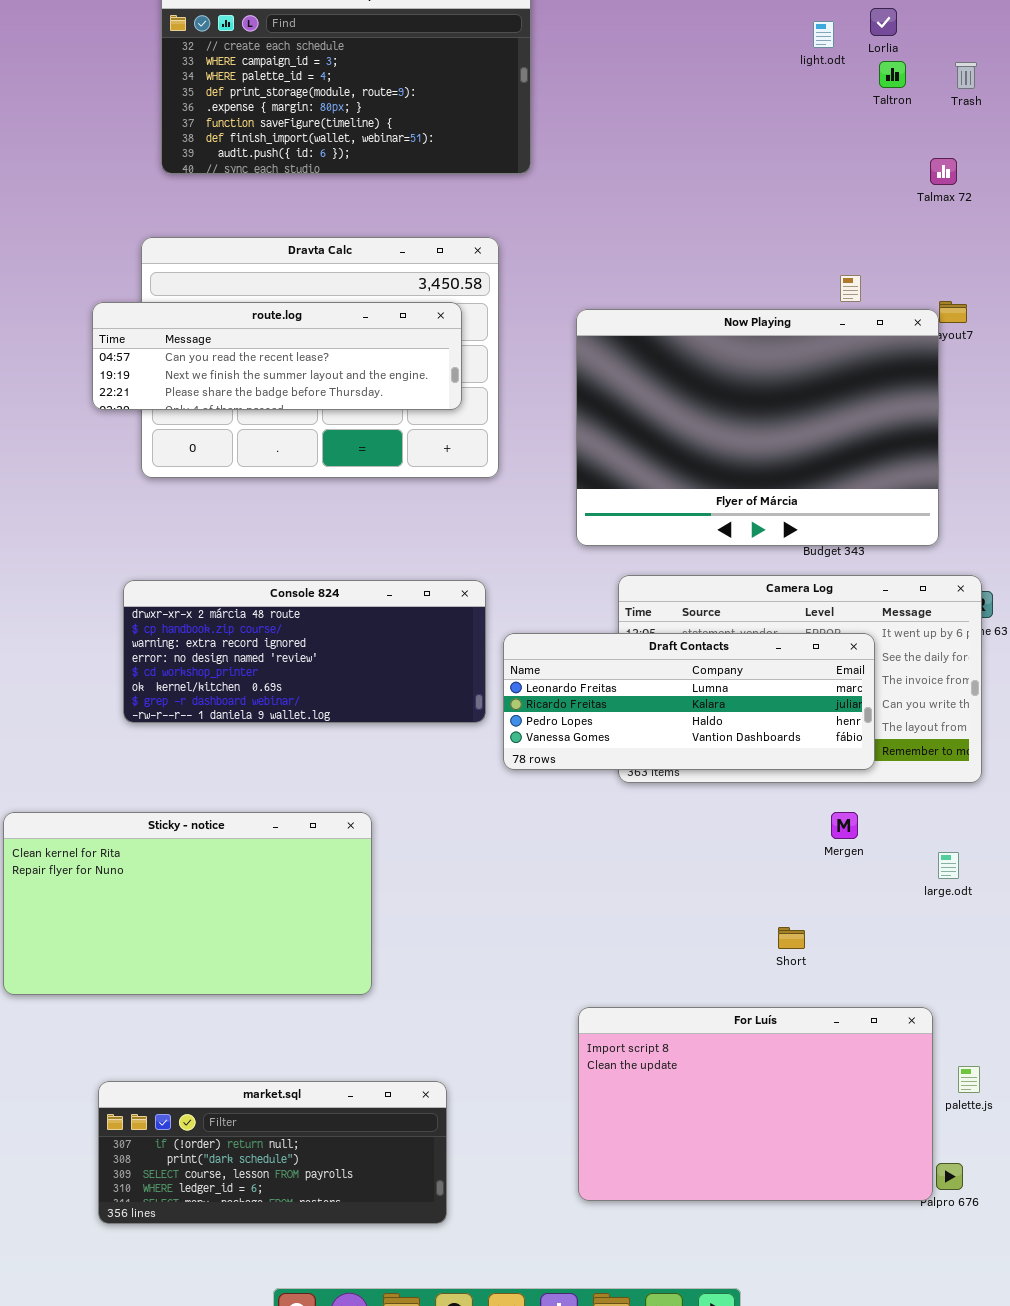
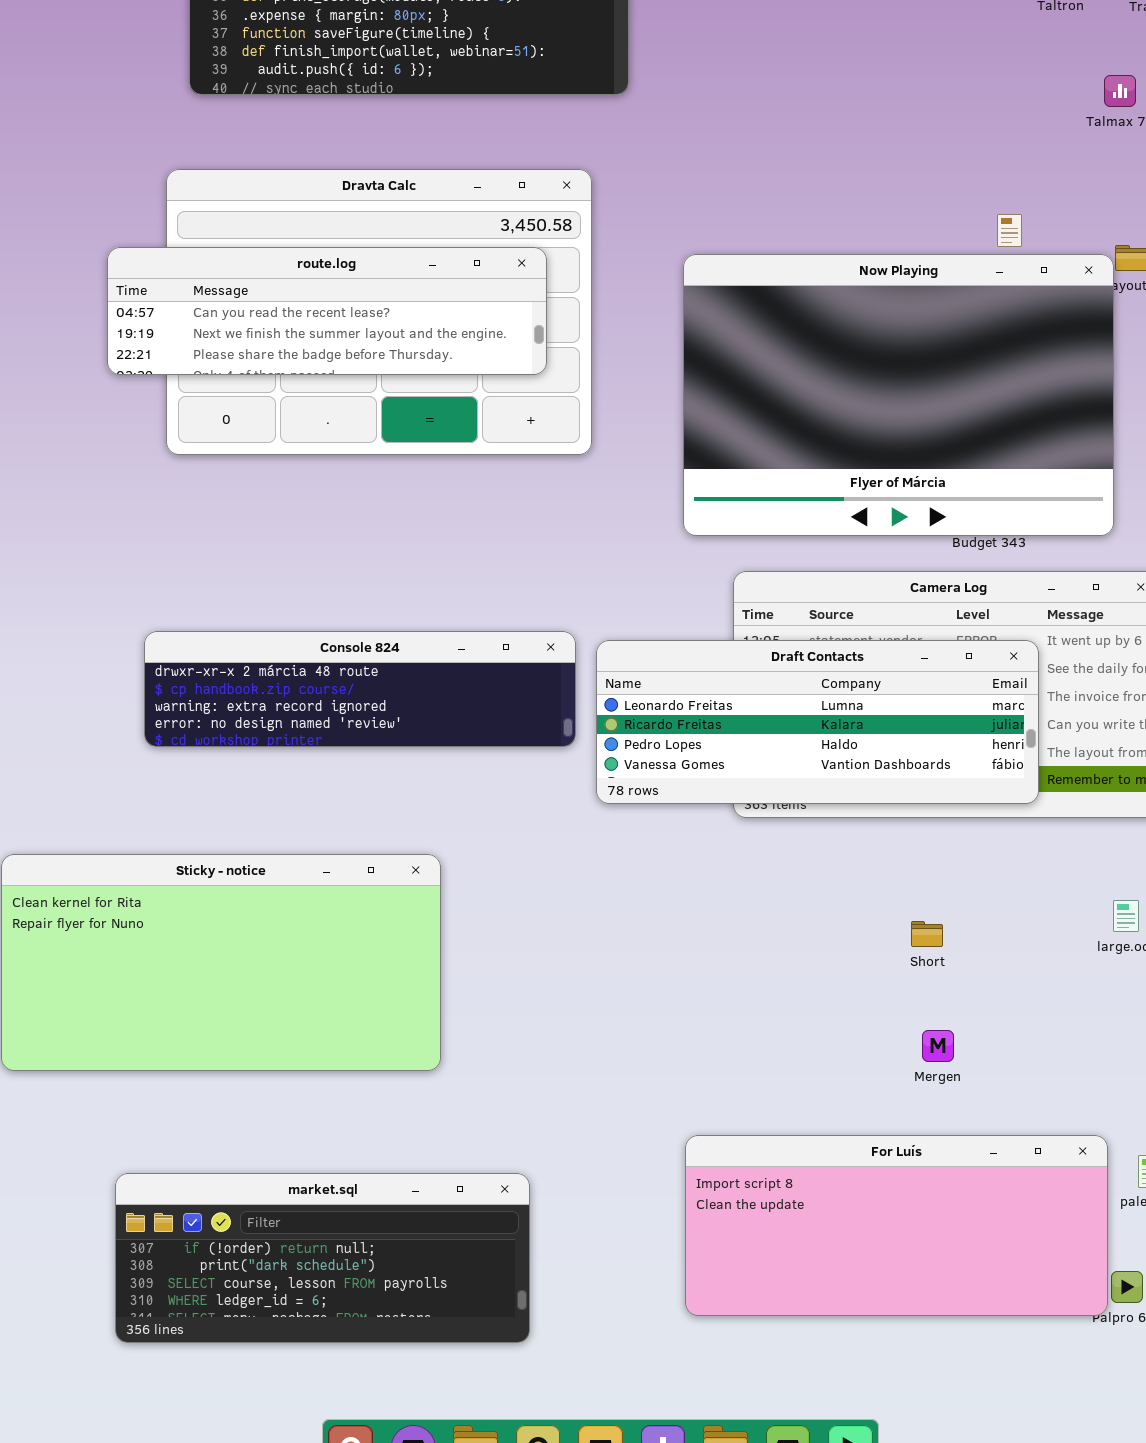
Console 824: [123,580,486,723] -> [144,631,576,747], resized
Mergen: [831,812,858,839] -> [922,1030,954,1062], moved
Short: [778,927,805,949] -> [911,921,943,947], moved
For Luís: [578,1007,933,1201] -> [685,1135,1108,1316], resized

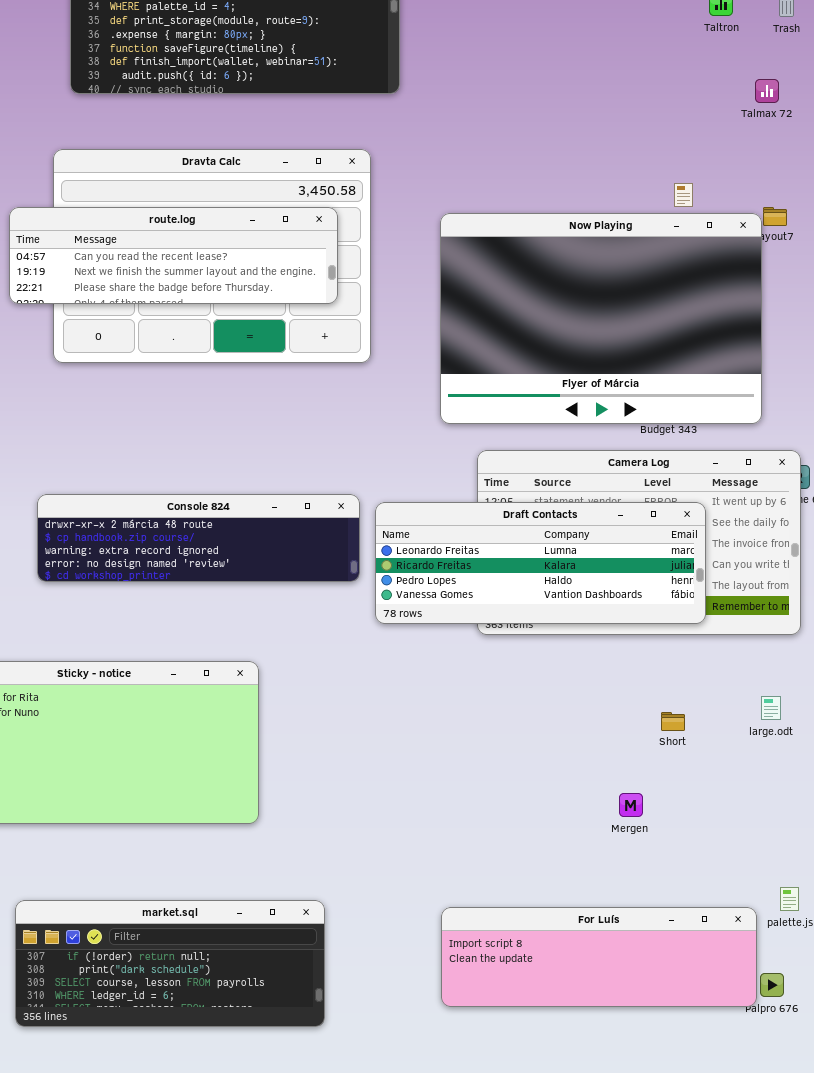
Short: [911,921,943,947] -> [661,712,685,731], moved
For Luís: [685,1135,1108,1316] -> [441,907,757,1007], resized

